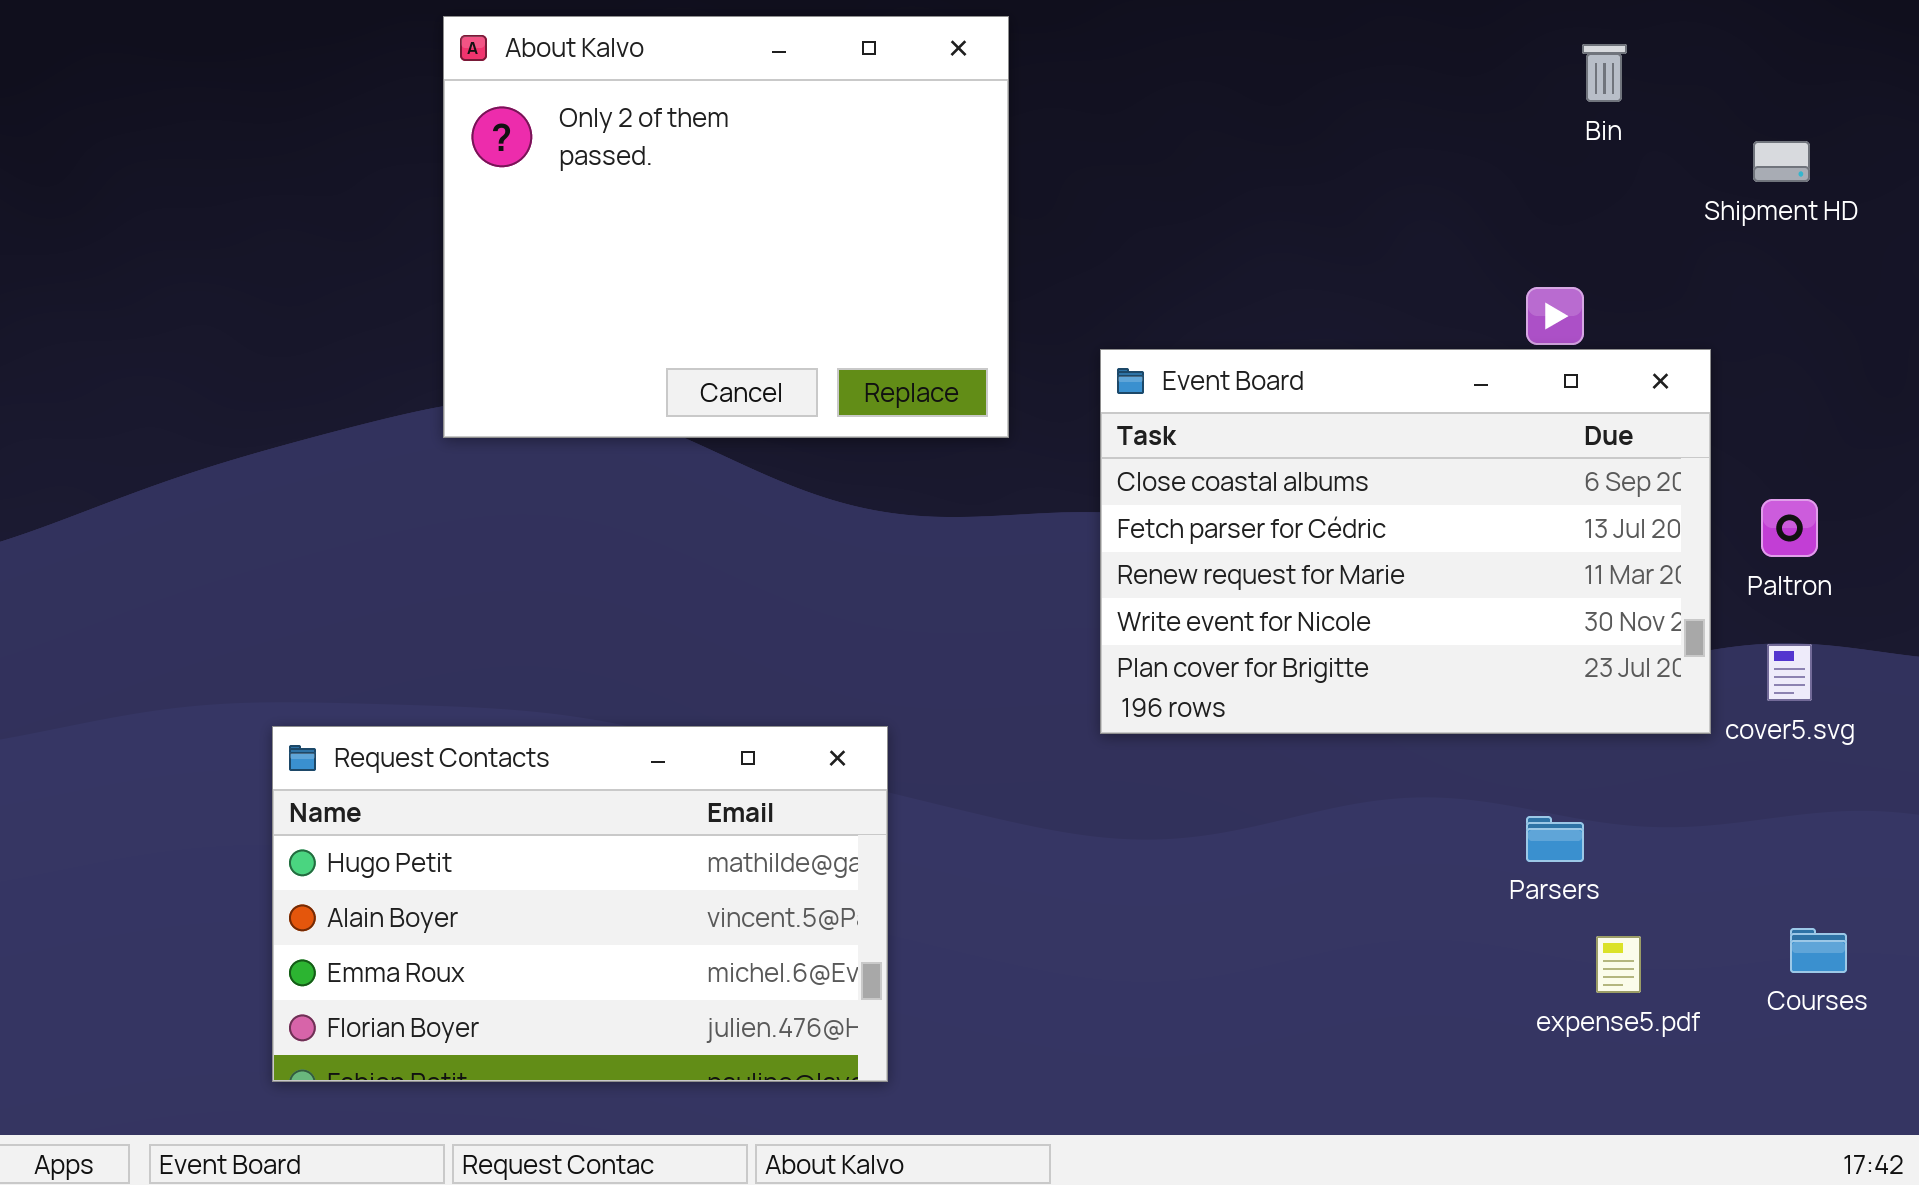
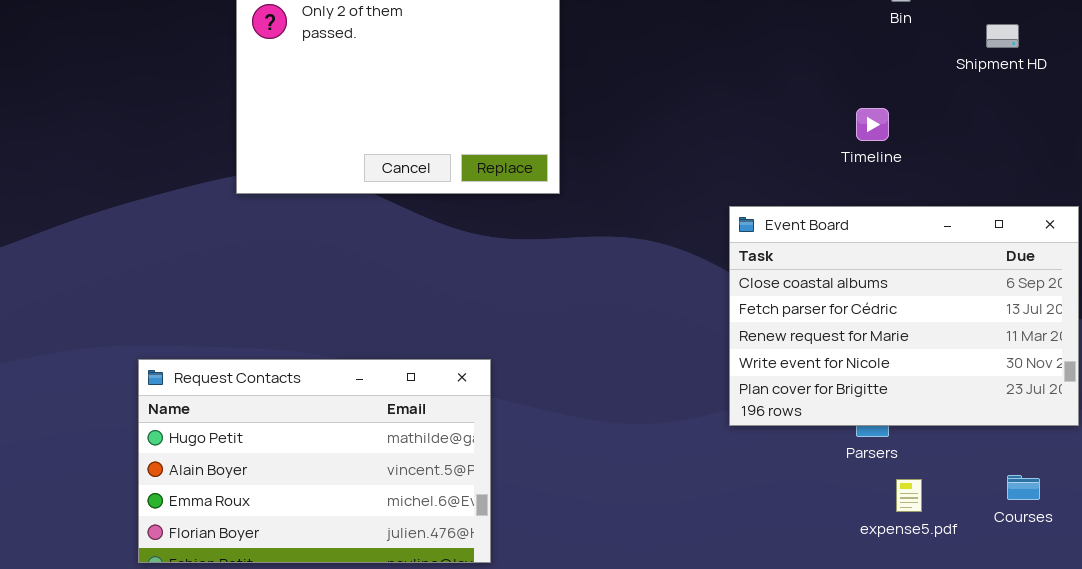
Event Board: [1100,349,1711,734] -> [729,206,1079,426], moved

